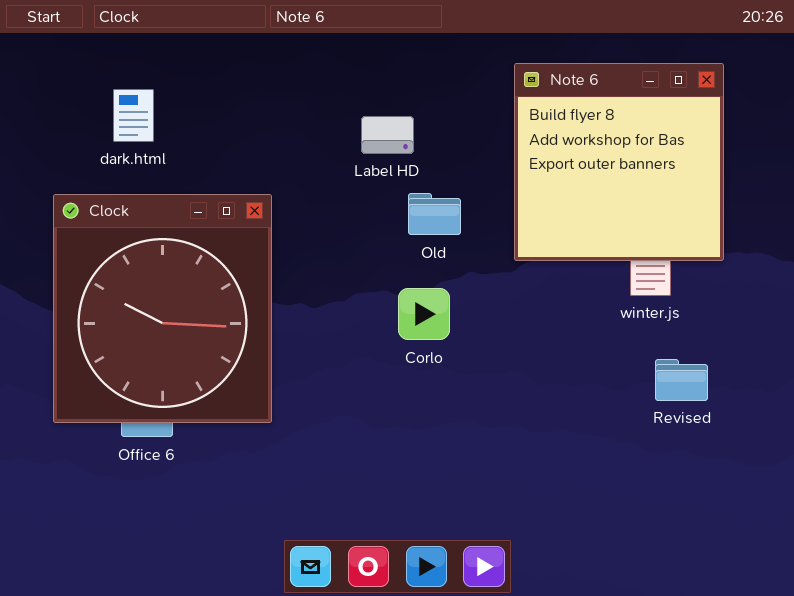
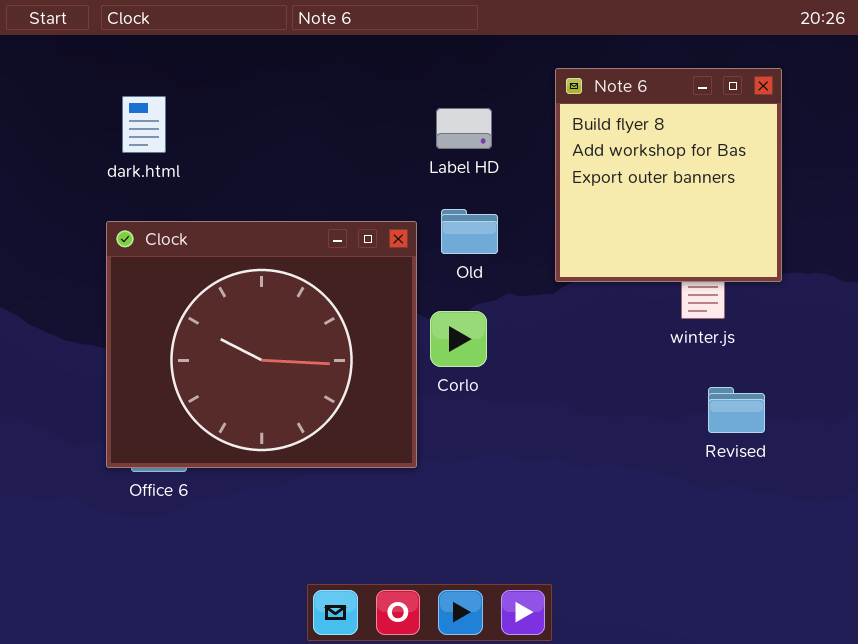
Label HD: [361,116,414,154] -> [436,108,492,149], moved
Clock: [53,194,272,423] -> [106,221,417,468], moved, resized

